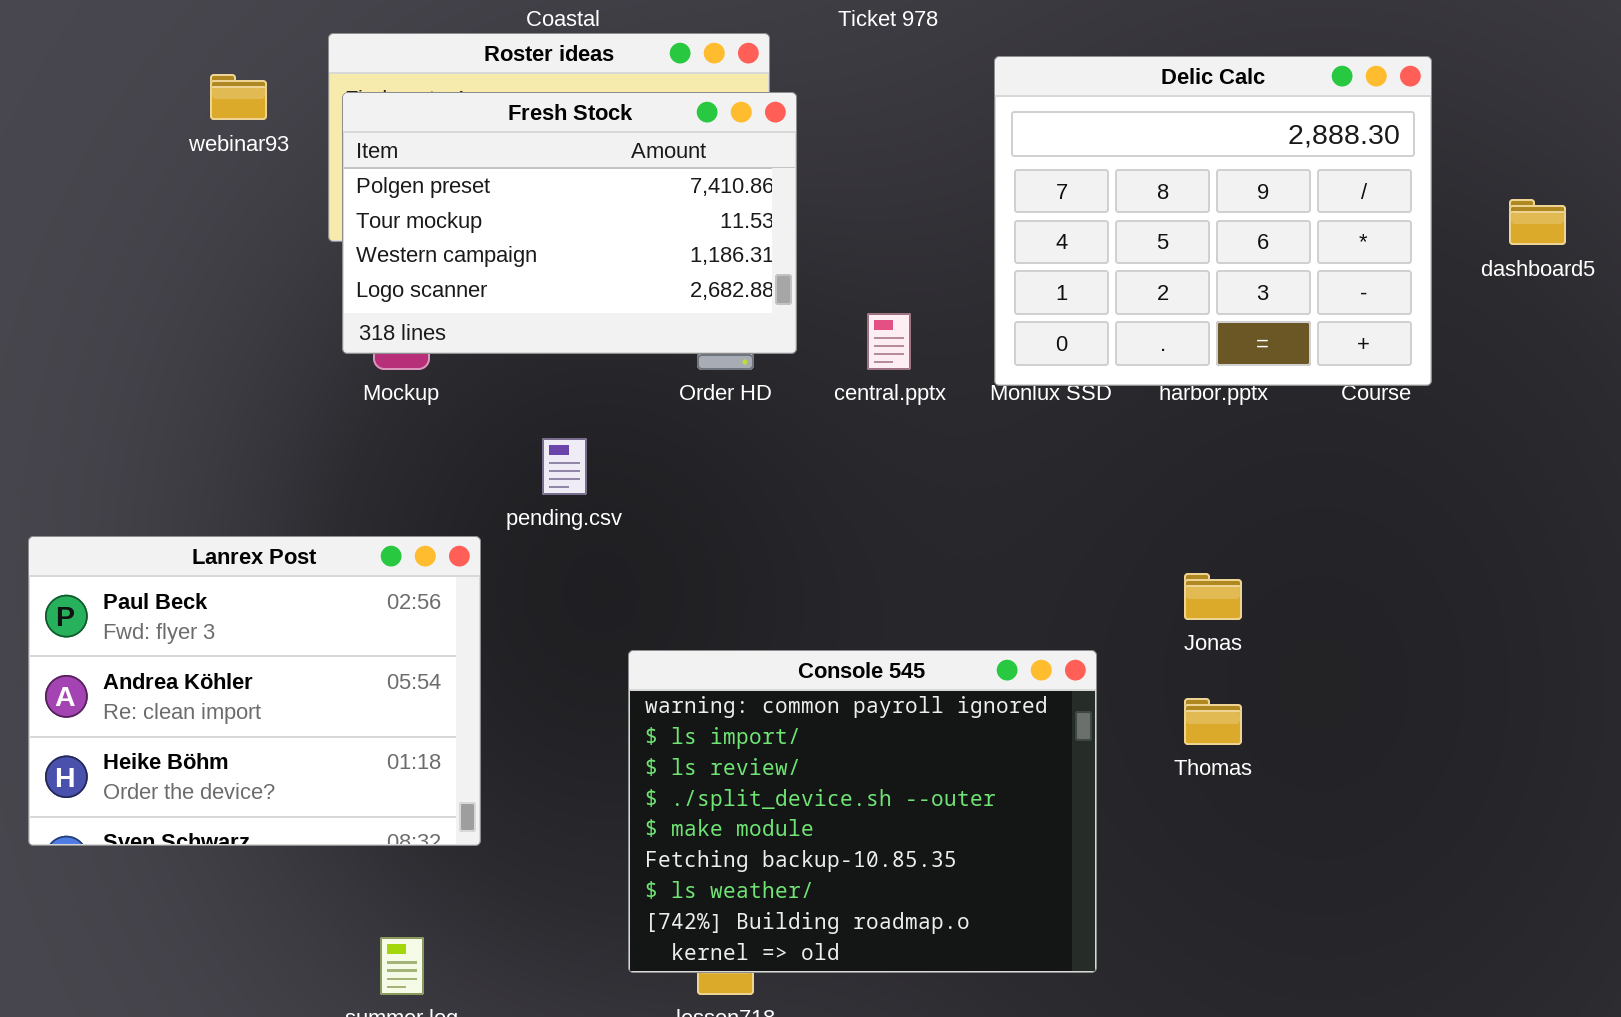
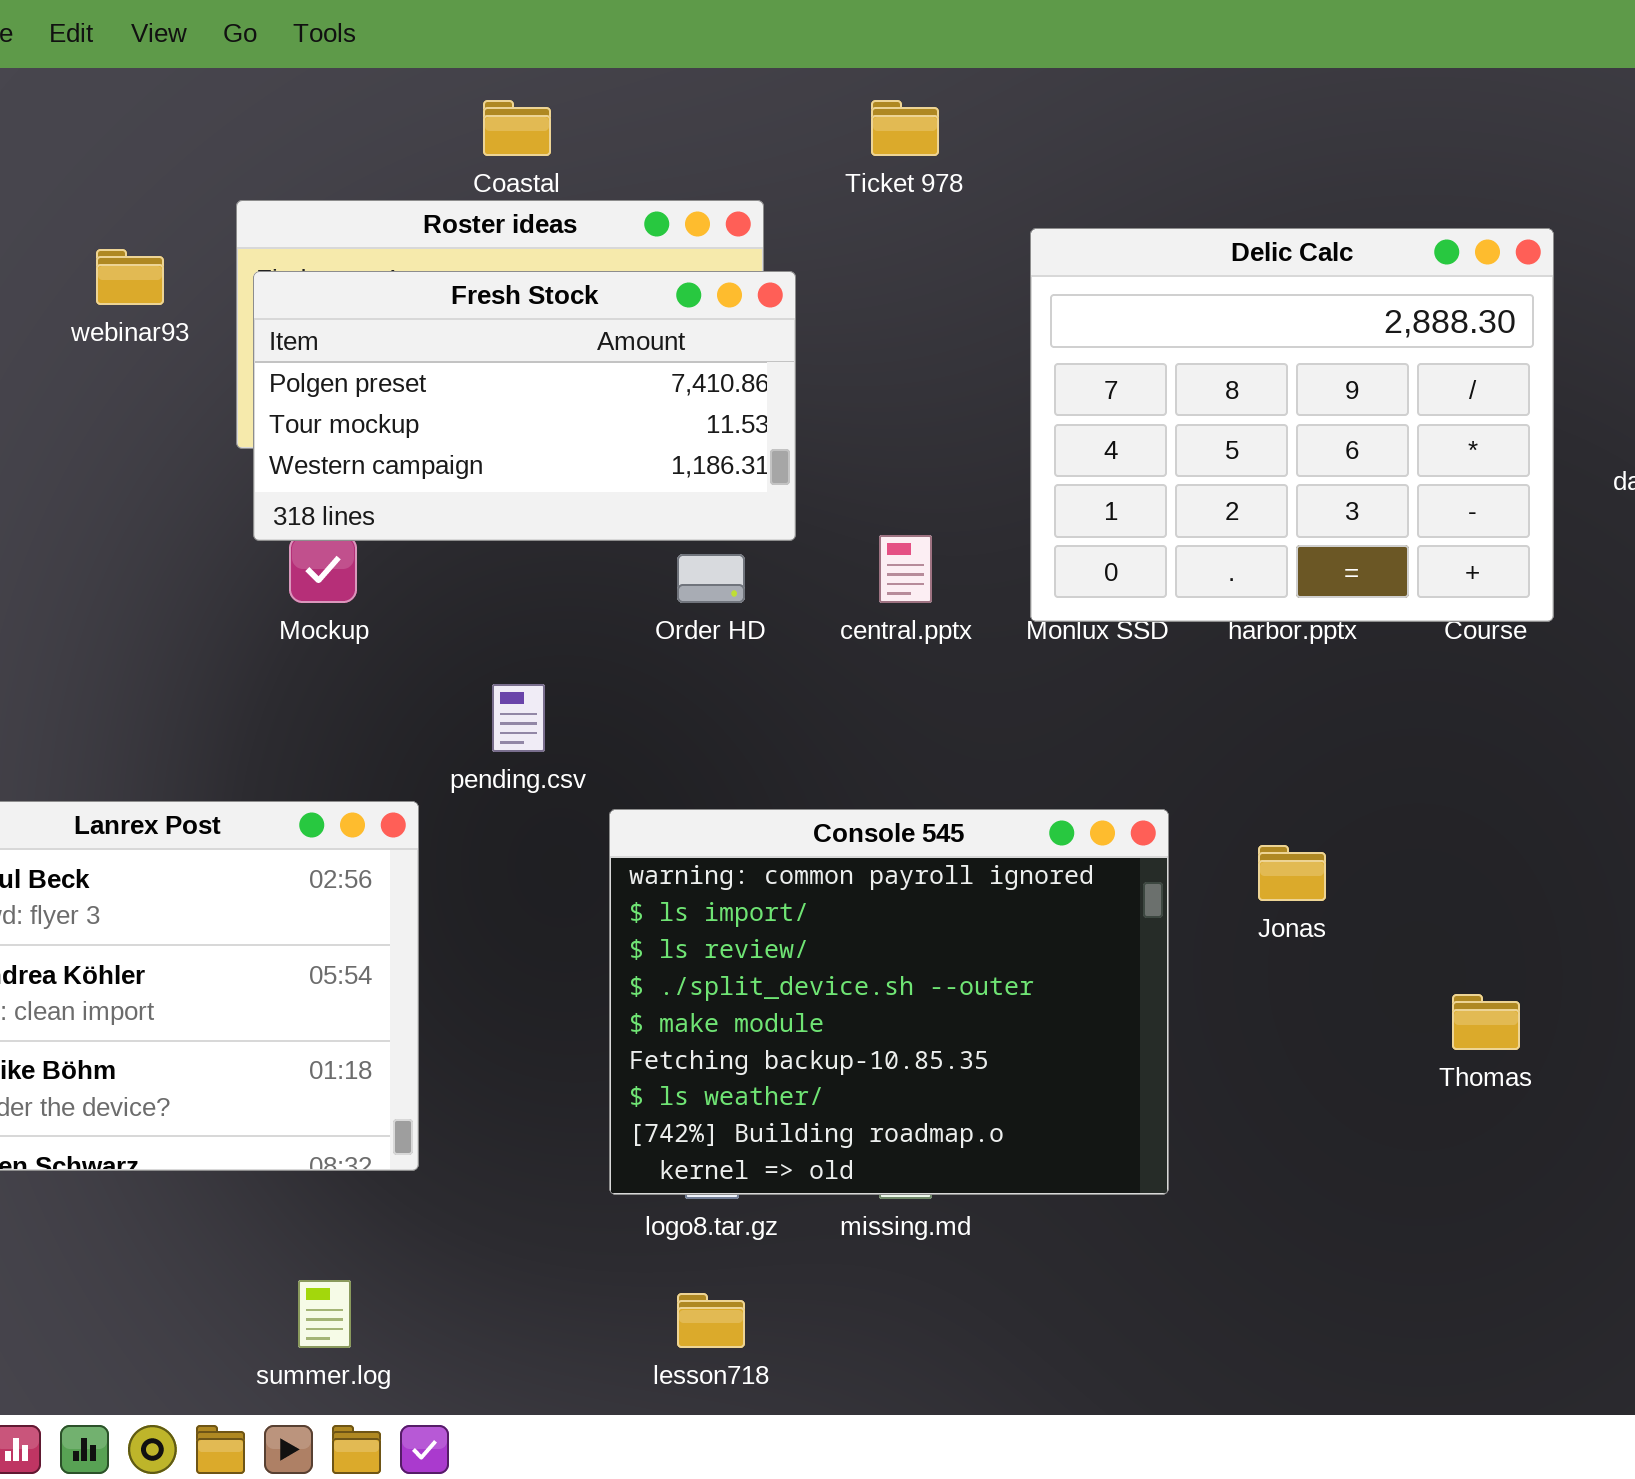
Fresh Stock: [342,92,797,354] -> [253,271,796,541], resized
Console 545: [628,650,1097,973] -> [609,809,1169,1195], moved
Thomas: [1184,698,1242,745] -> [1452,994,1520,1050], moved

